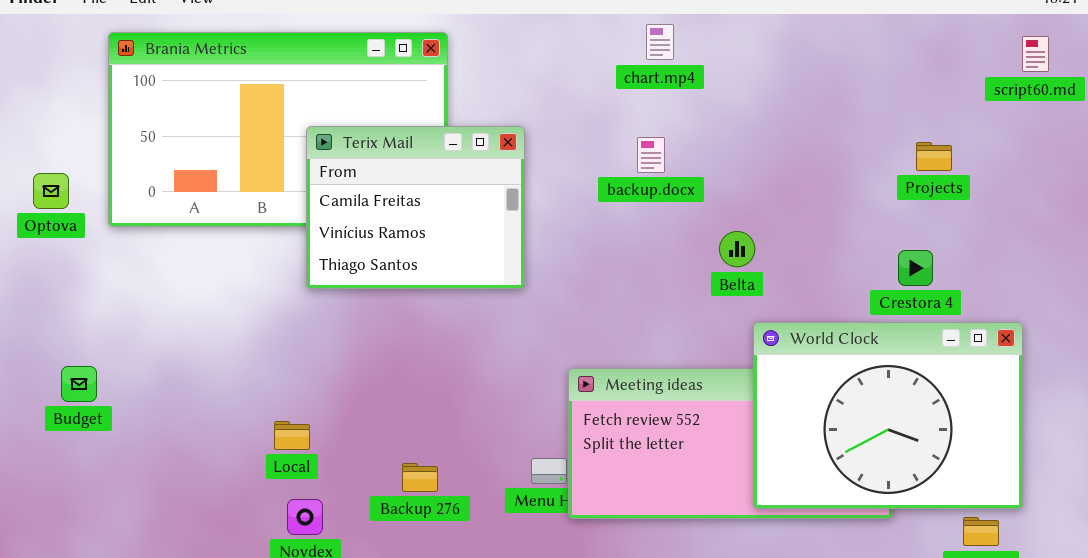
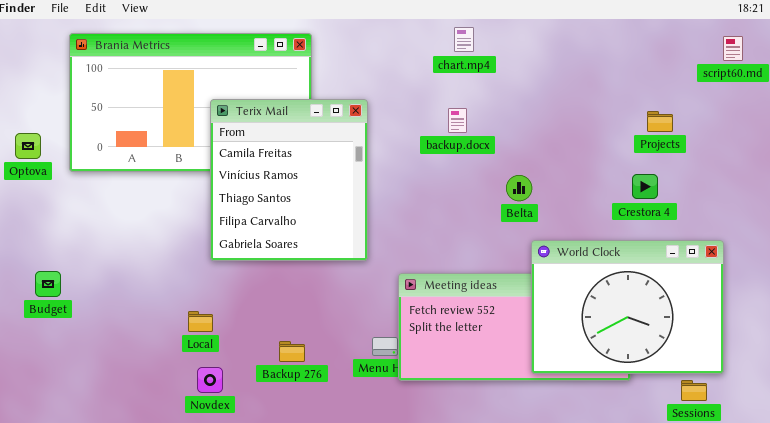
Terix Mail: [306,126,525,289] -> [210,99,368,261], resized
Crestora 4: [898,250,933,286] -> [632,174,658,199], moved

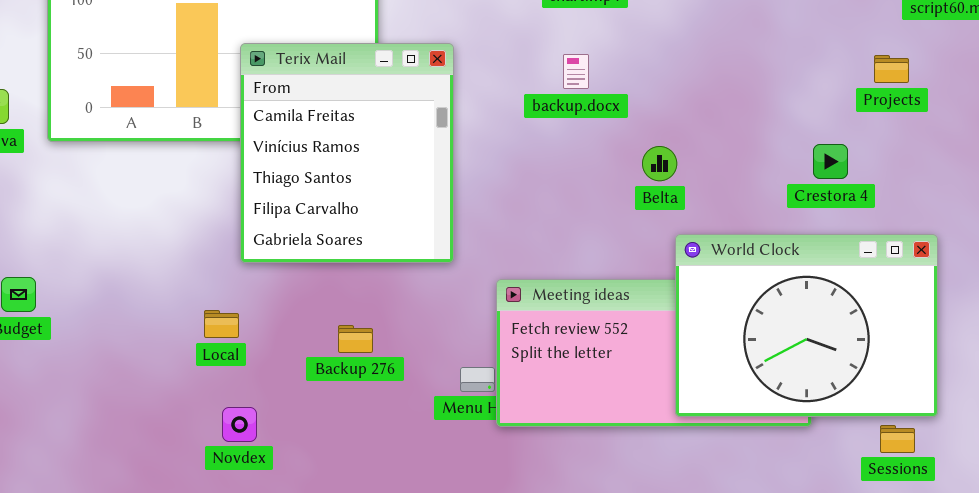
Projects: [647,111,673,132] -> [874,55,909,83], moved
Local: [188,311,213,332] -> [204,310,239,338], moved
Backup 276: [279,341,305,362] -> [338,325,373,353], moved

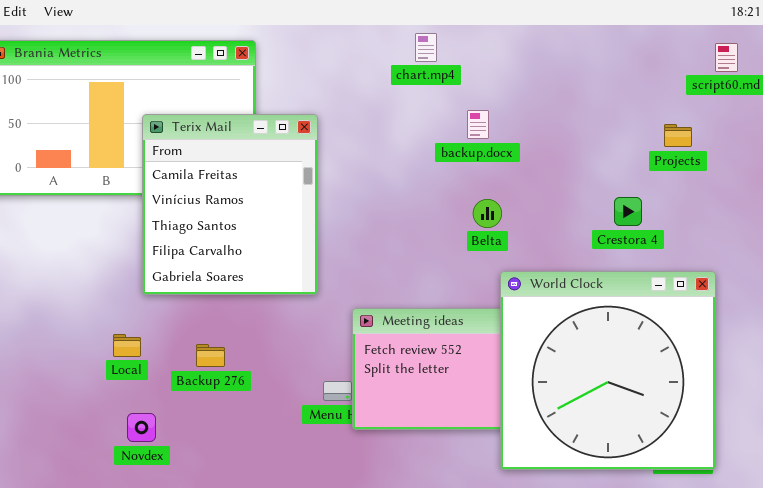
backup.docx: [563,54,589,89] -> [467,110,489,139], moved
World Clock: [675,234,938,417] -> [500,271,716,470], resized
Backup 276: [338,325,373,353] -> [196,344,225,367], moved

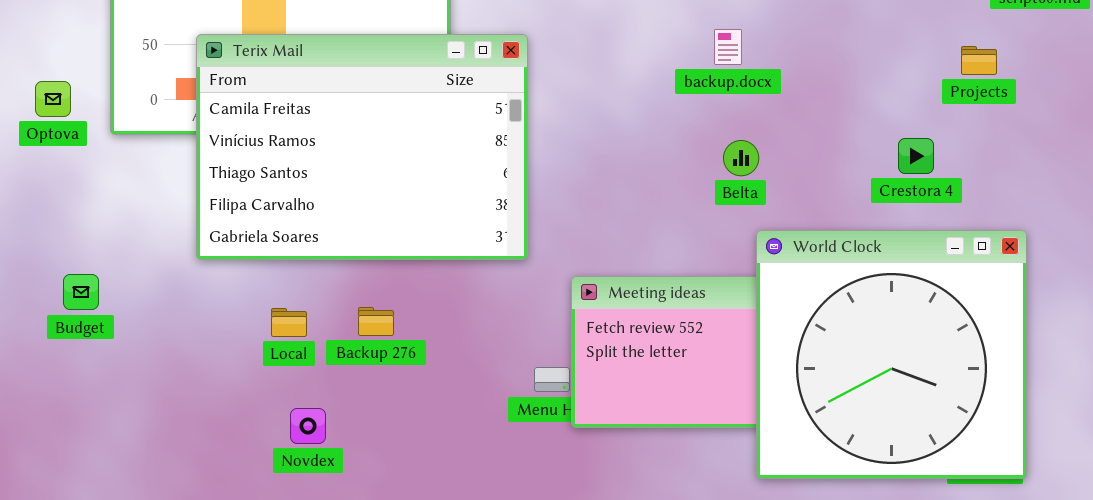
Terix Mail: [142,114,318,295] -> [196,34,528,260], resized
Backup 276: [196,344,225,367] -> [358,307,394,336], moved

